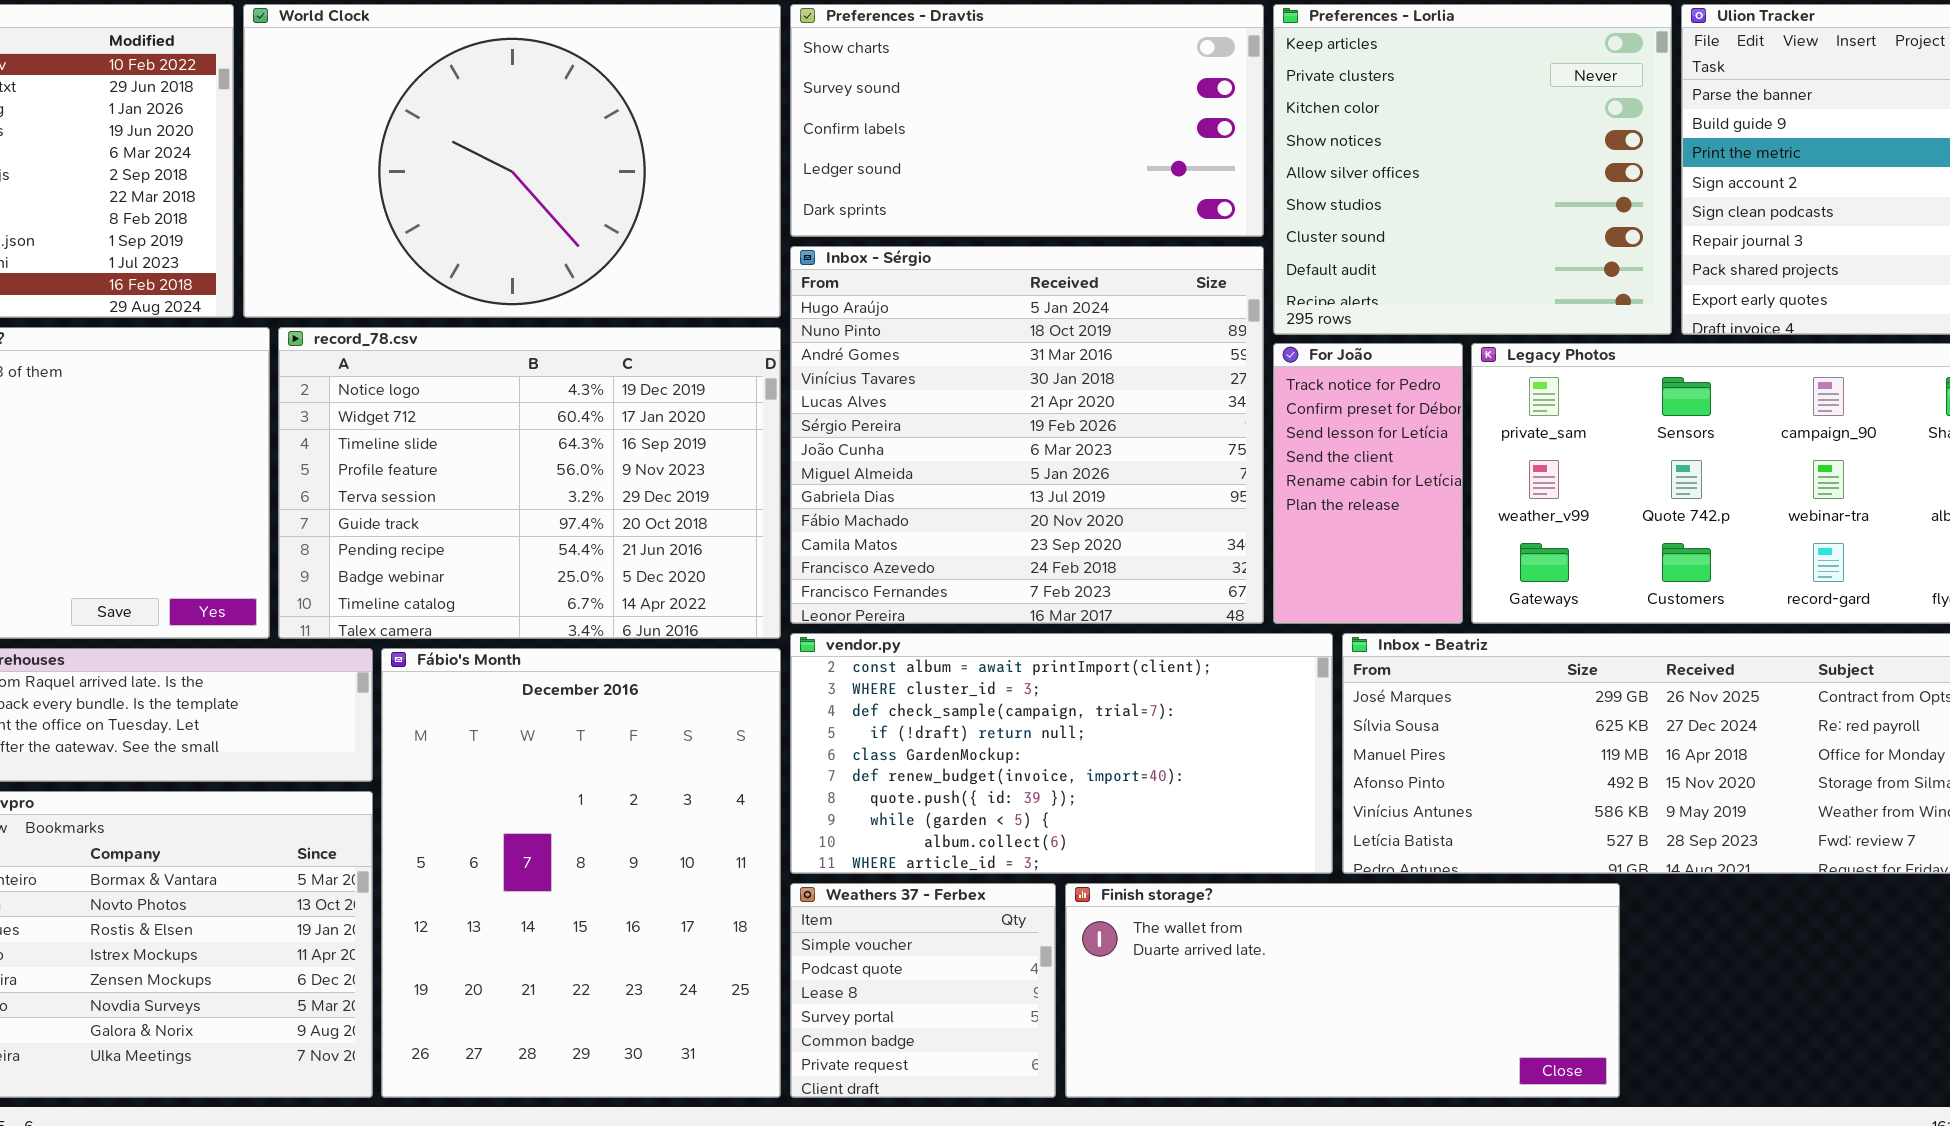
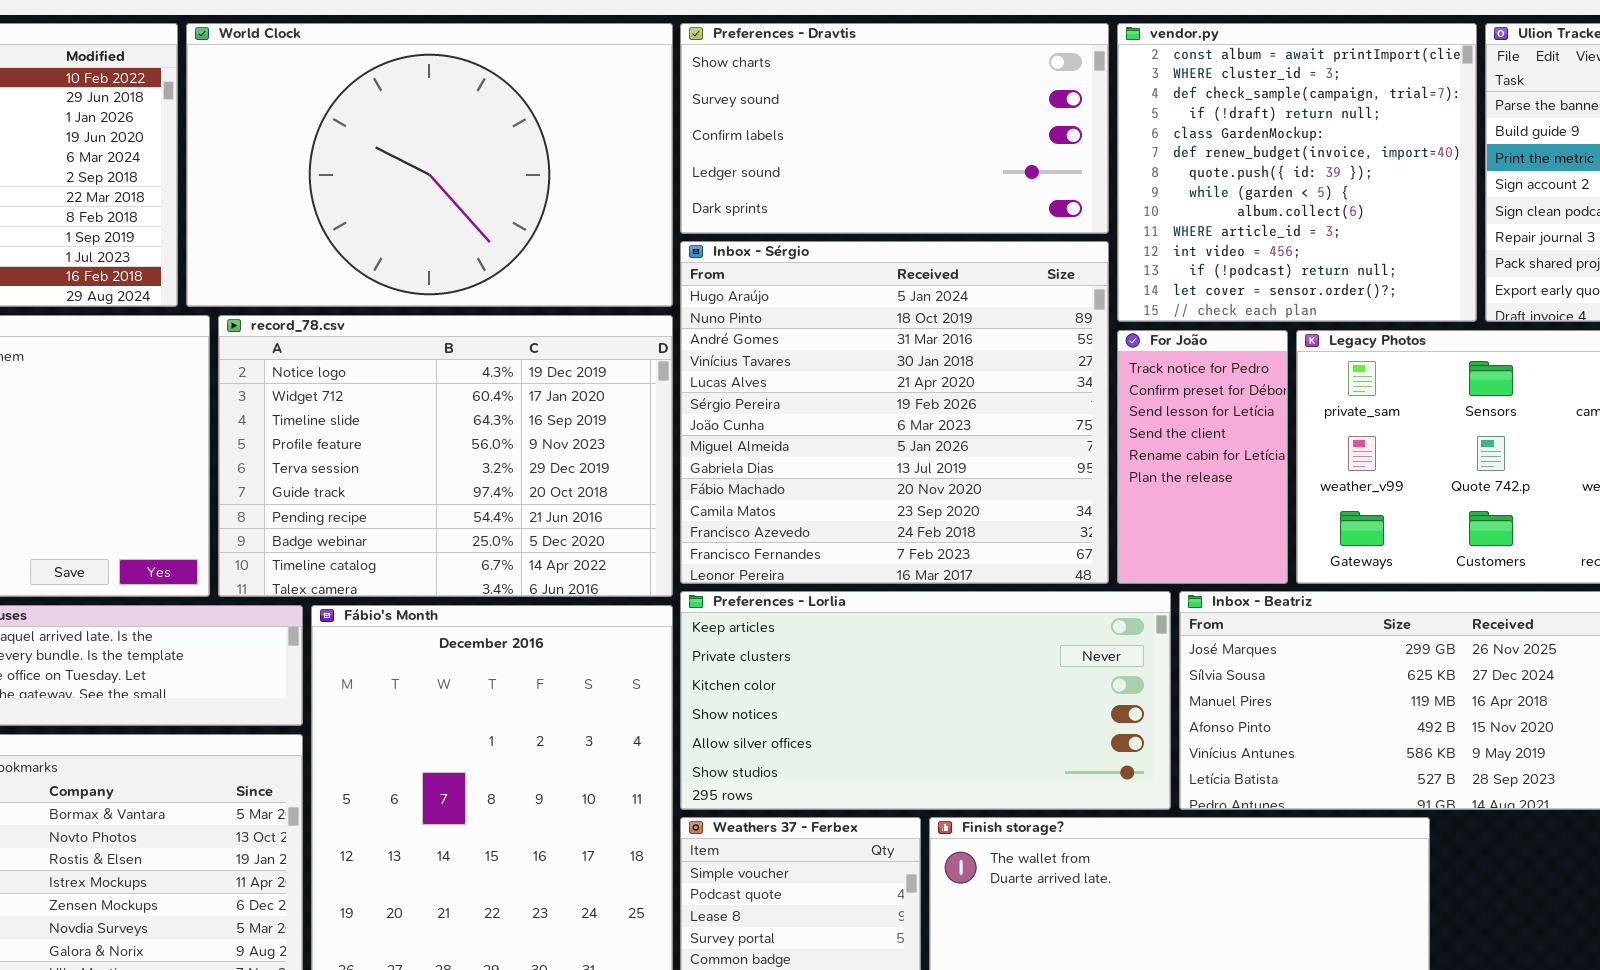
Preferences - Lorlia: [1273,4,1672,335] -> [680,591,1171,810], moved, resized
vendor.py: [790,633,1333,874] -> [1117,23,1477,322], moved, resized

